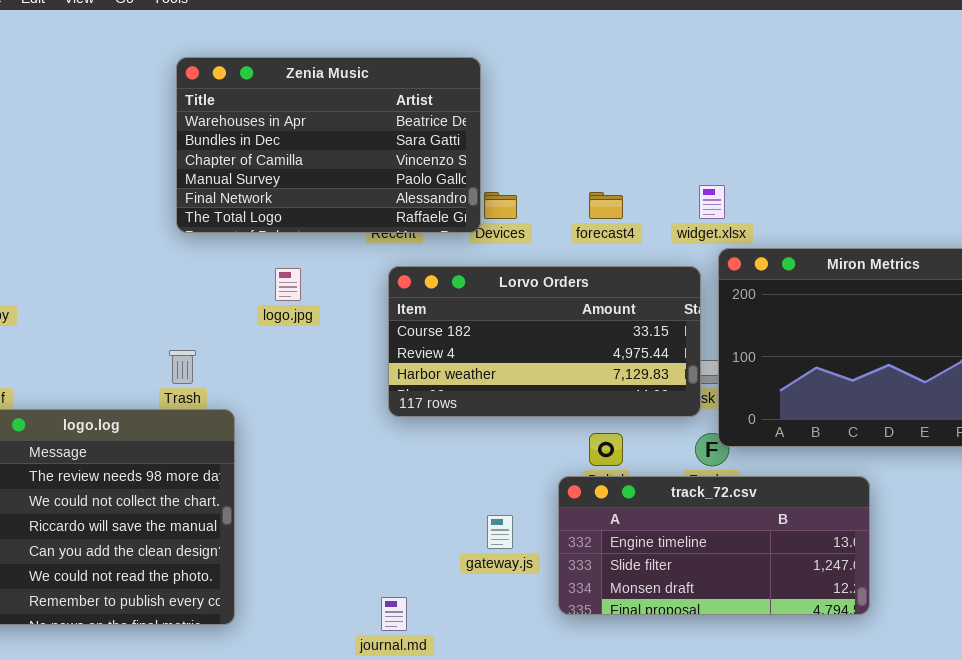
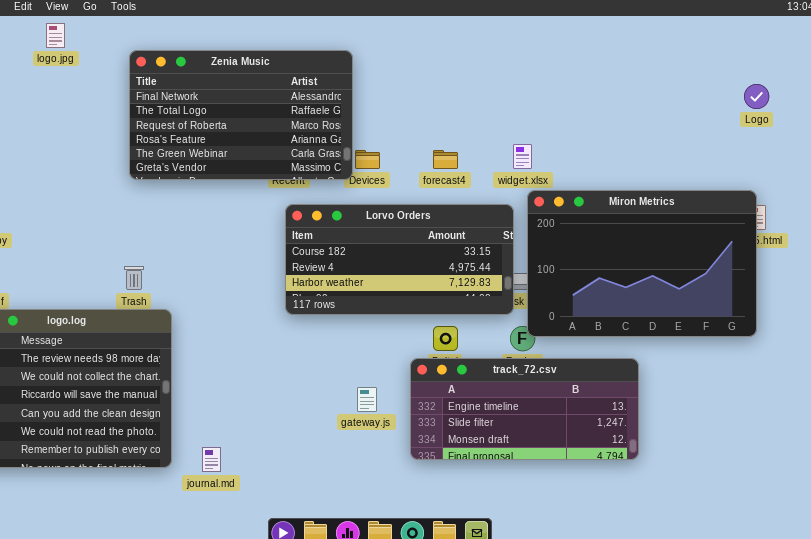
Zenia Music: [176,57,481,233] -> [129,50,353,180], scrolled down 4 rows
logo.jpg: [275,268,301,301] -> [46,23,65,48], moved
journal.md: [381,597,407,631] -> [202,447,221,472], moved

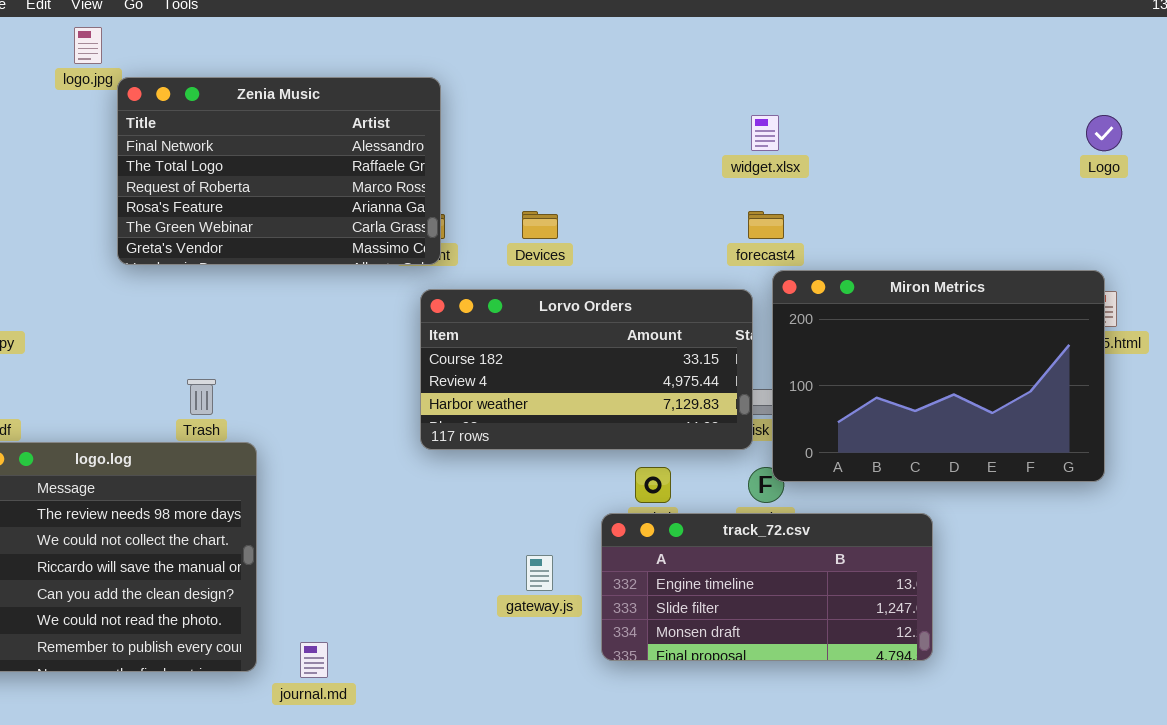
Zenia Music: [129,50,353,180] -> [117,77,441,265], moved
widget.xlsx: [513,144,532,169] -> [751,115,779,151], moved
forecast4: [433,150,458,169] -> [748,211,784,239], moved

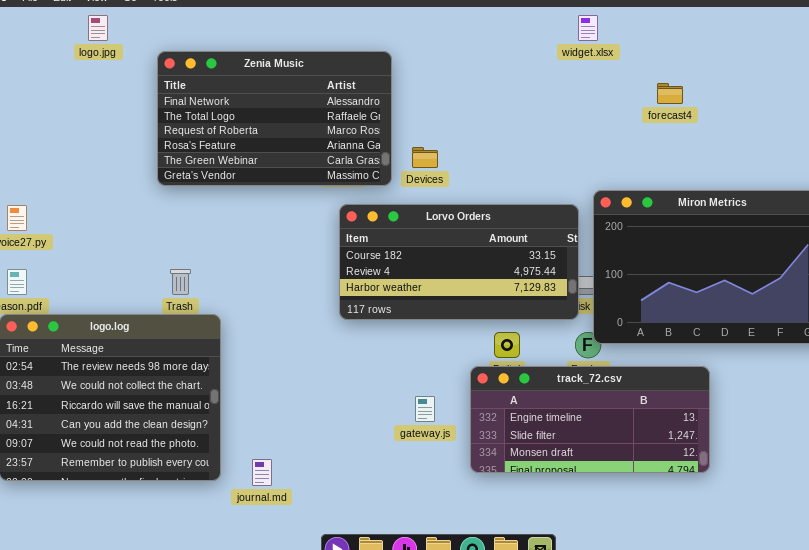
Zenia Music: [117,77,441,265] -> [157,51,392,186], moved
widget.xlsx: [751,115,779,151] -> [578,15,598,41], moved
forecast4: [748,211,784,239] -> [657,83,683,104], moved

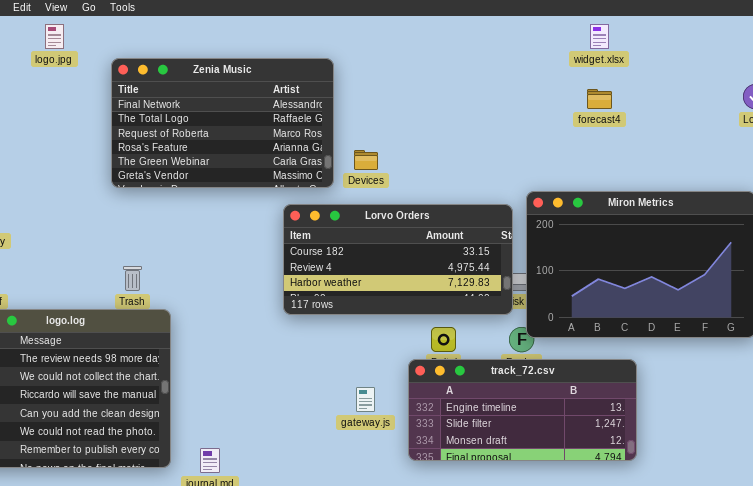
widget.xlsx: [578,15,598,41] -> [590,24,609,49], moved

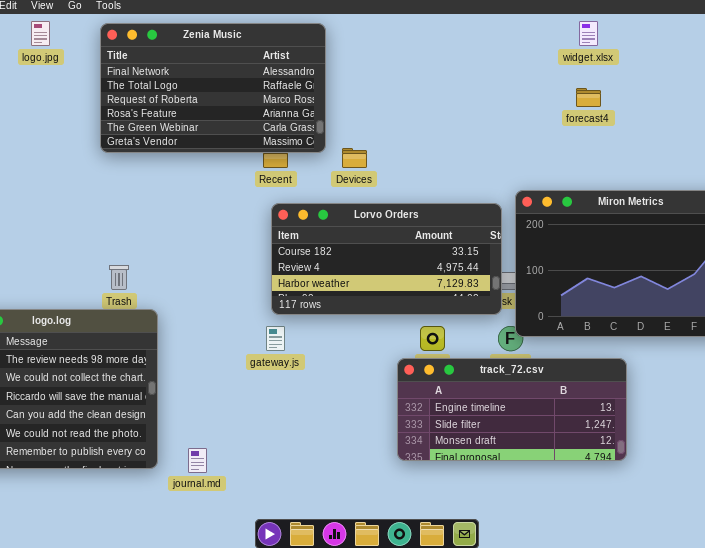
Zenia Music: [111,58,334,188] -> [100,23,326,153], moved
gateway.js: [356,387,375,412] -> [266,326,285,351], moved

